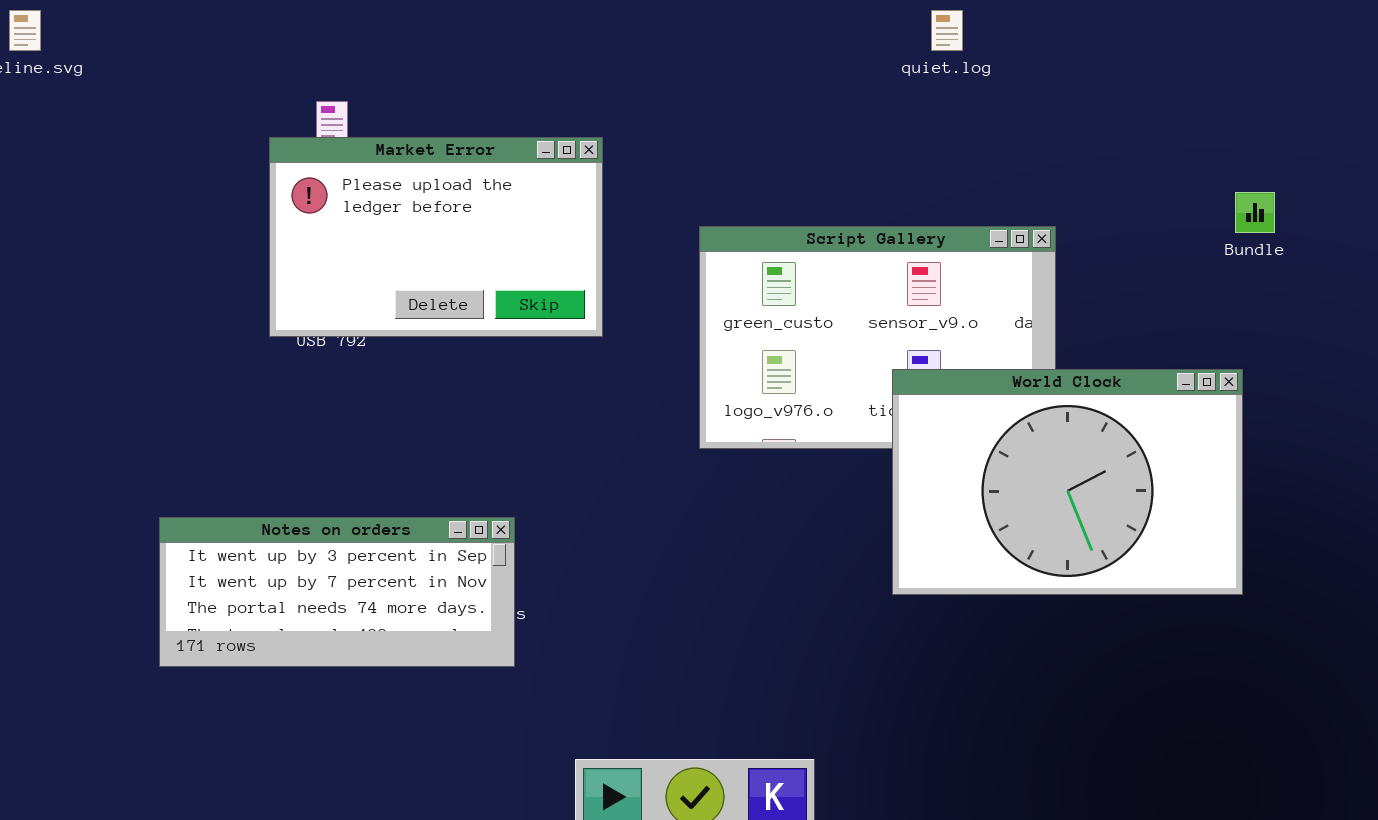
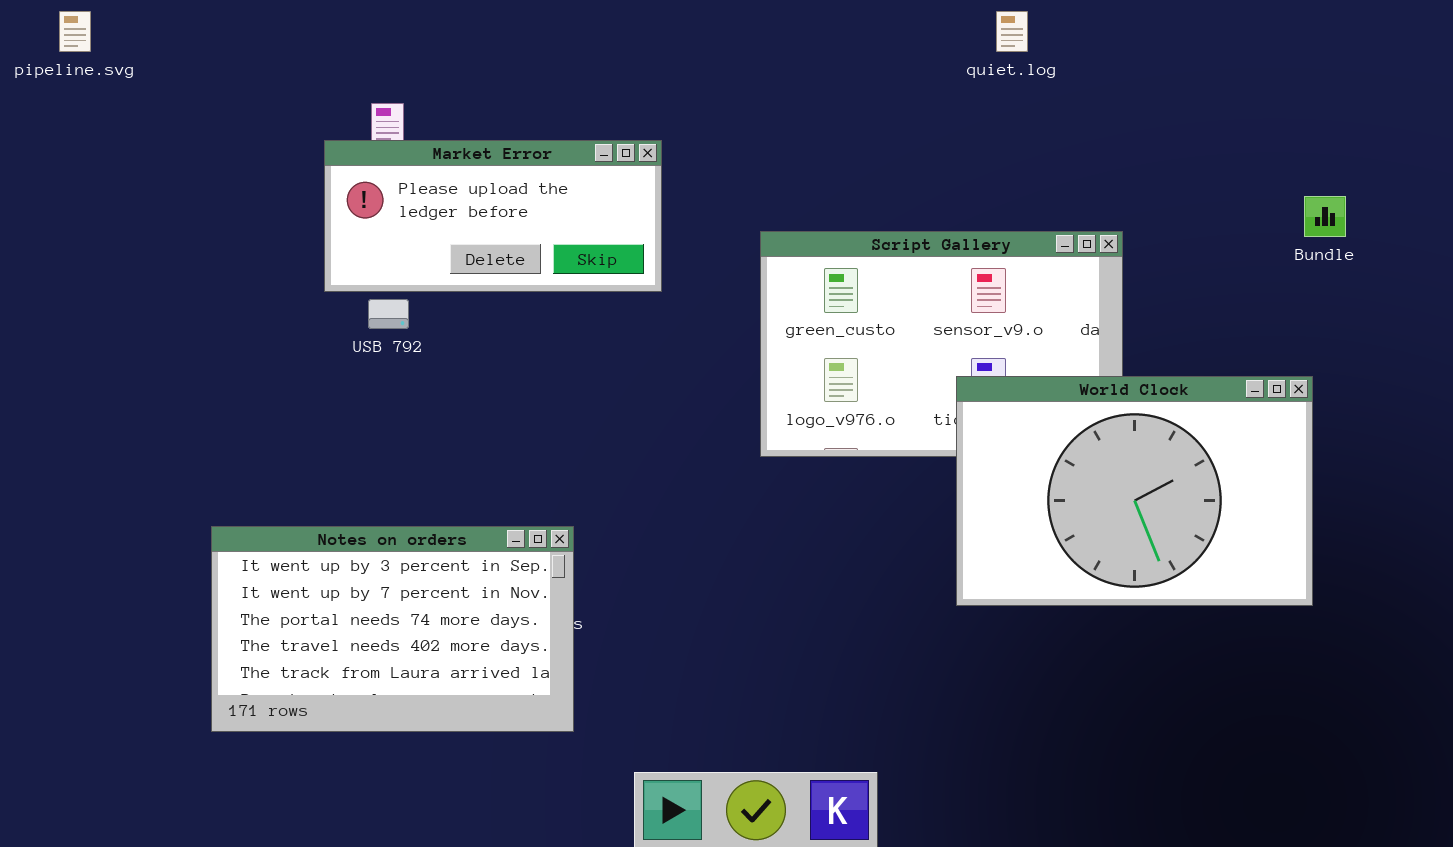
Market Error: [269,137,603,337] -> [324,140,662,292], resized
Notes on orders: [159,517,515,667] -> [211,526,574,732], resized

